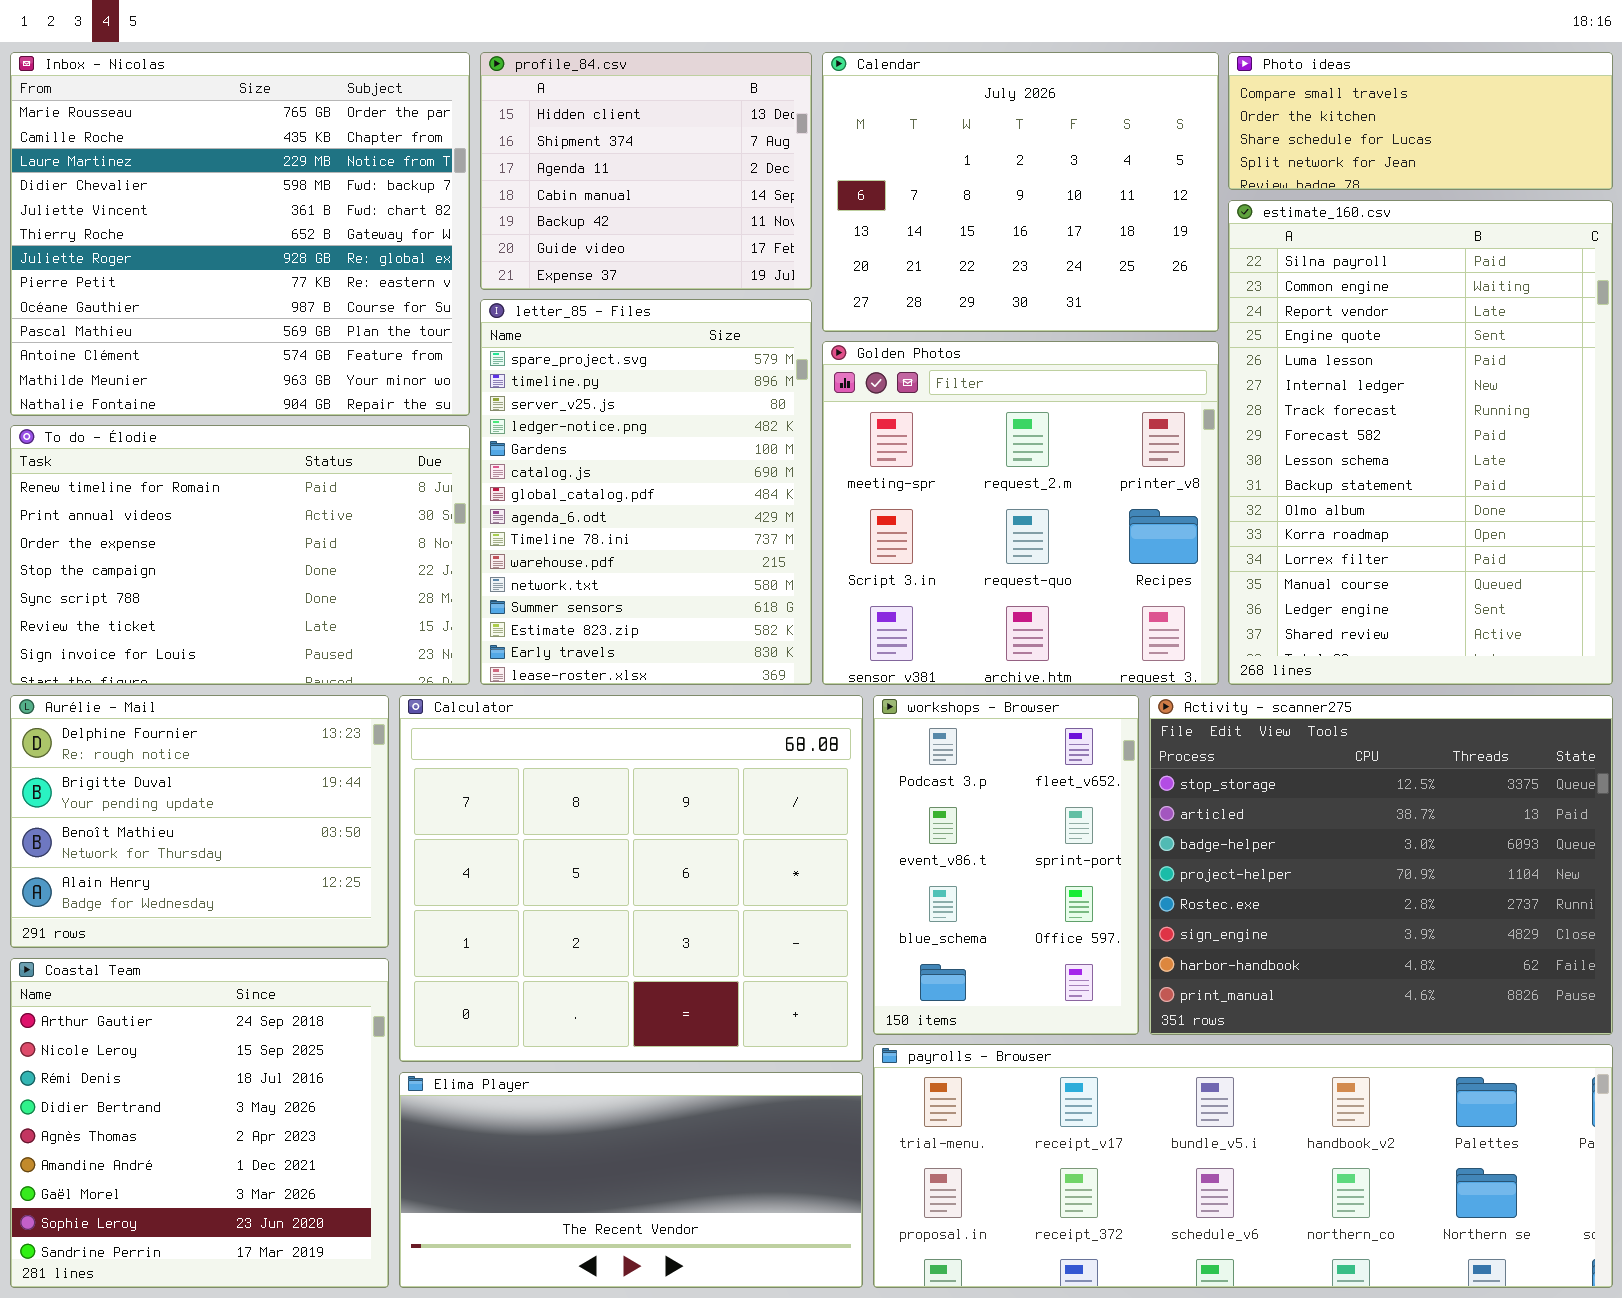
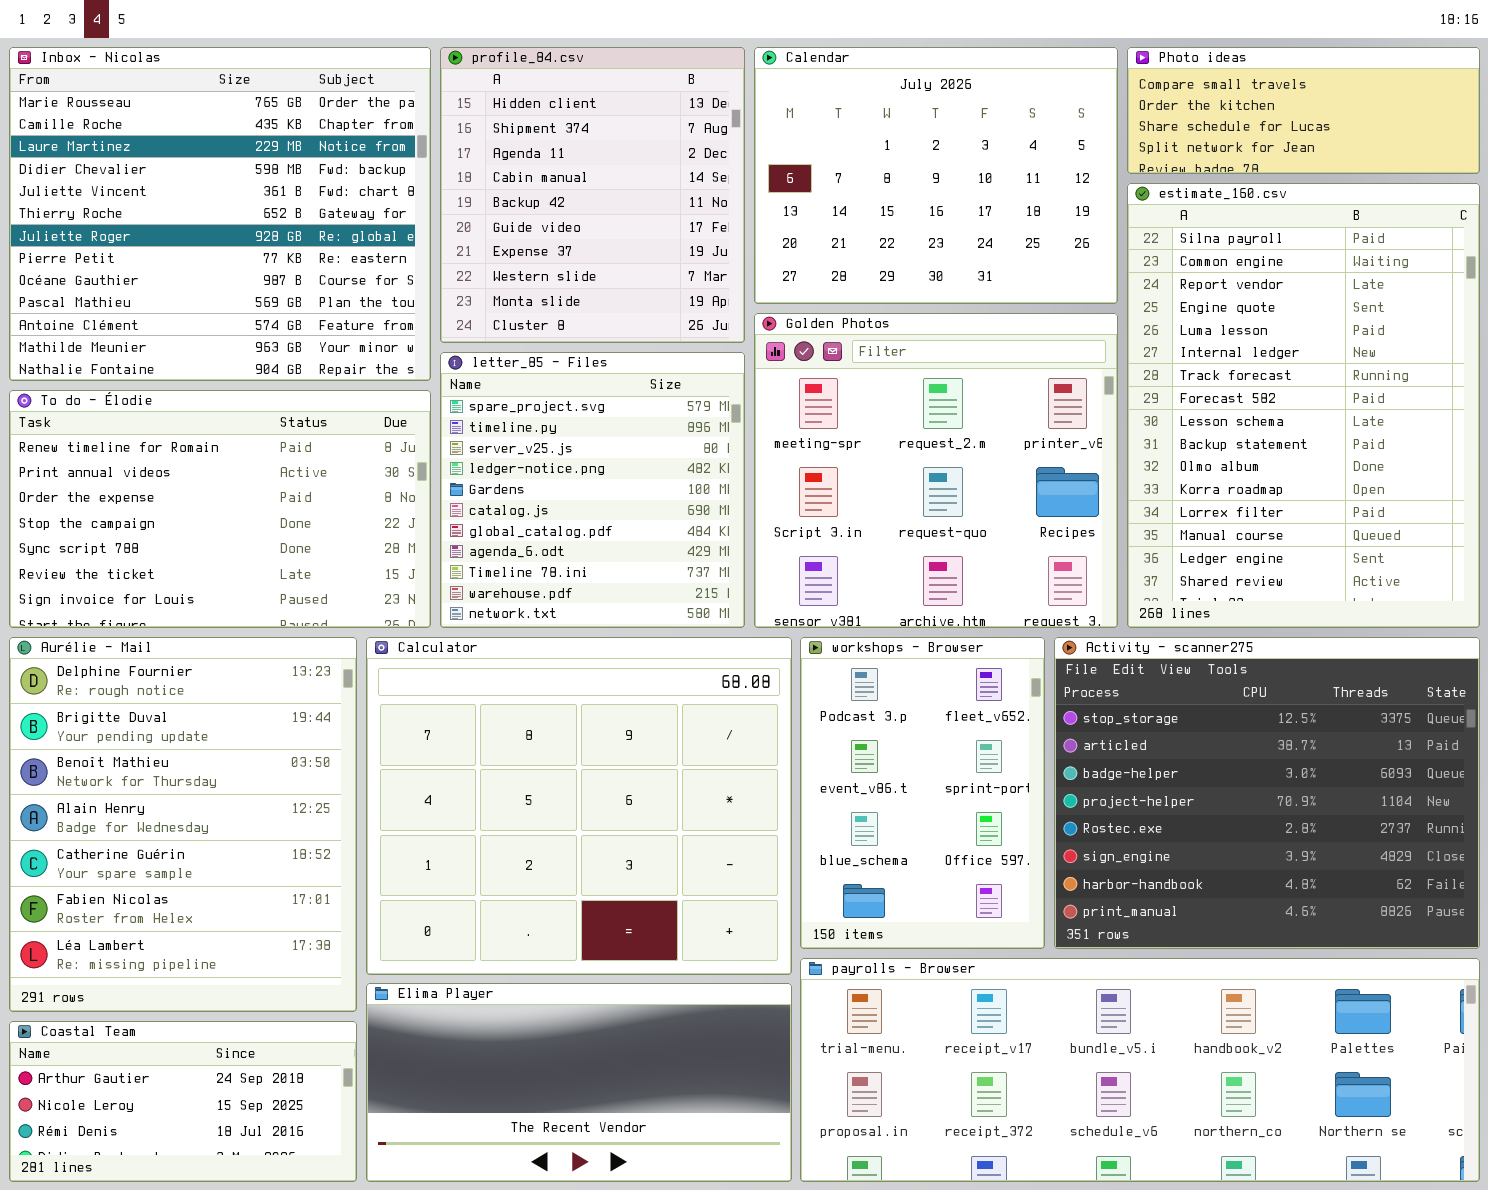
profile_84.csv: [480,52,812,290] -> [440,47,745,343], resized
letter_85 - Files: [480,299,812,685] -> [440,352,745,628], resized
Aurélie - Mail: [10,695,389,948] -> [9,637,357,1012], resized
Coastal Team: [10,958,389,1288] -> [9,1021,357,1182], resized

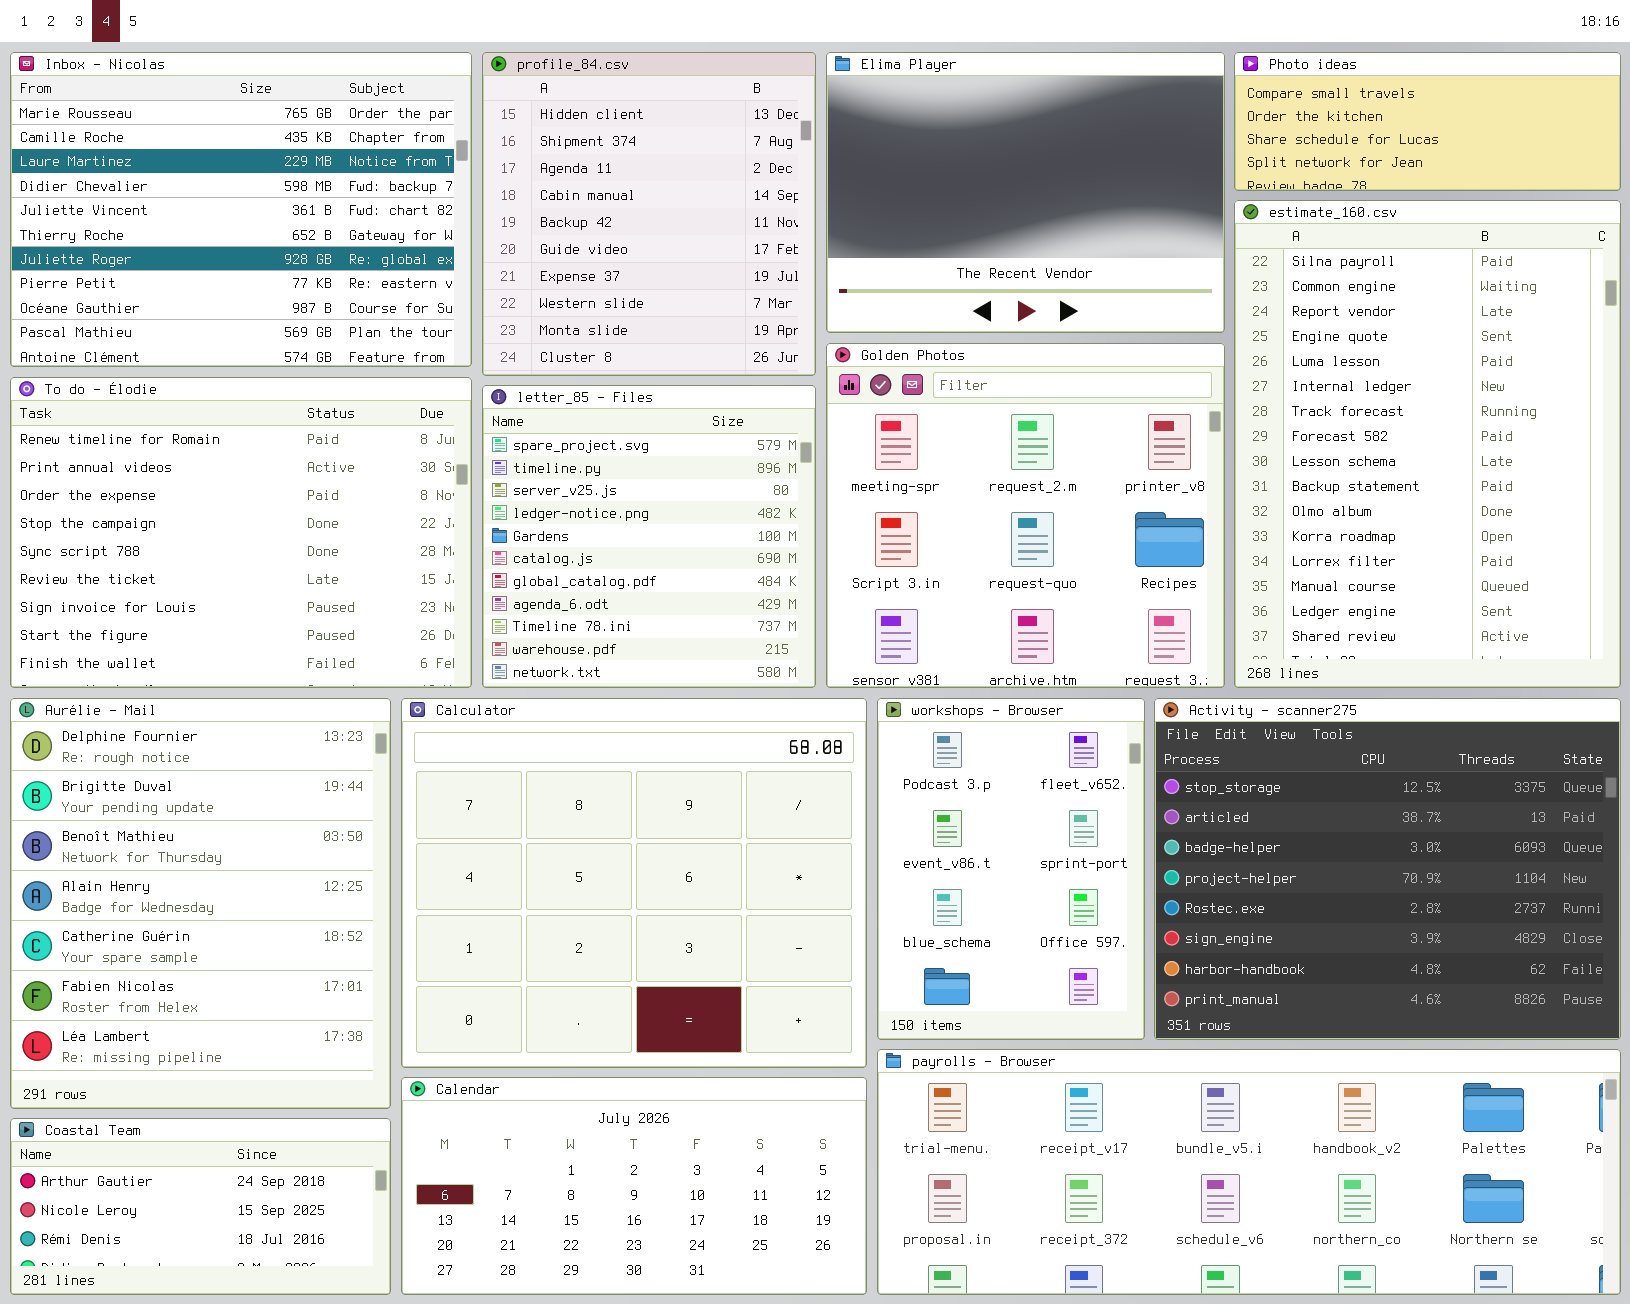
Inbox - Nicolas: [9,47,431,381] -> [10,52,472,367], resized
Calendar: [754,47,1118,304] -> [401,1077,867,1295], moved, resized
To do - Élodie: [9,390,431,628] -> [10,377,472,688], resized
Elima Player: [366,983,792,1182] -> [826,52,1225,333], moved, resized

